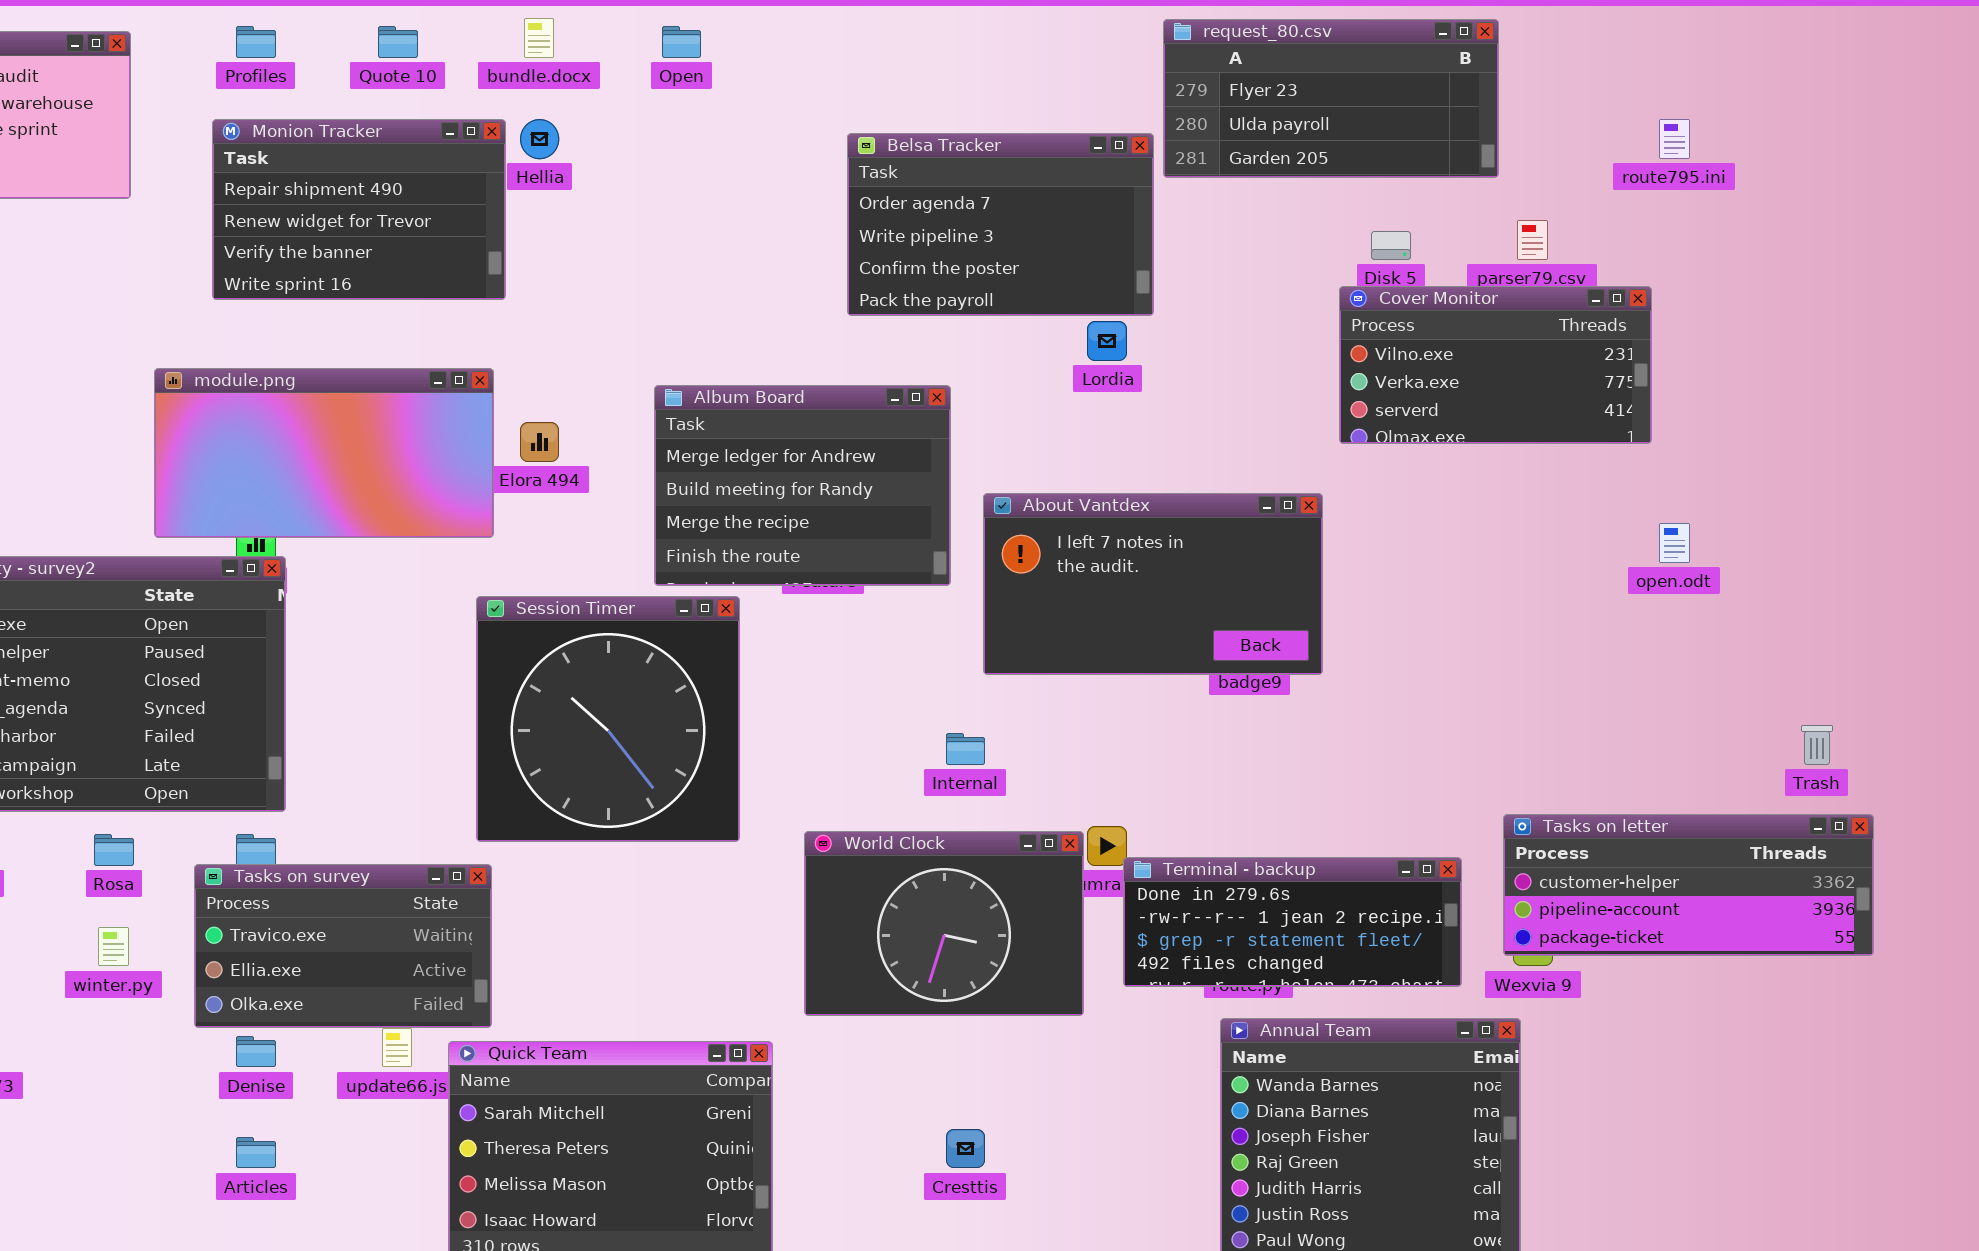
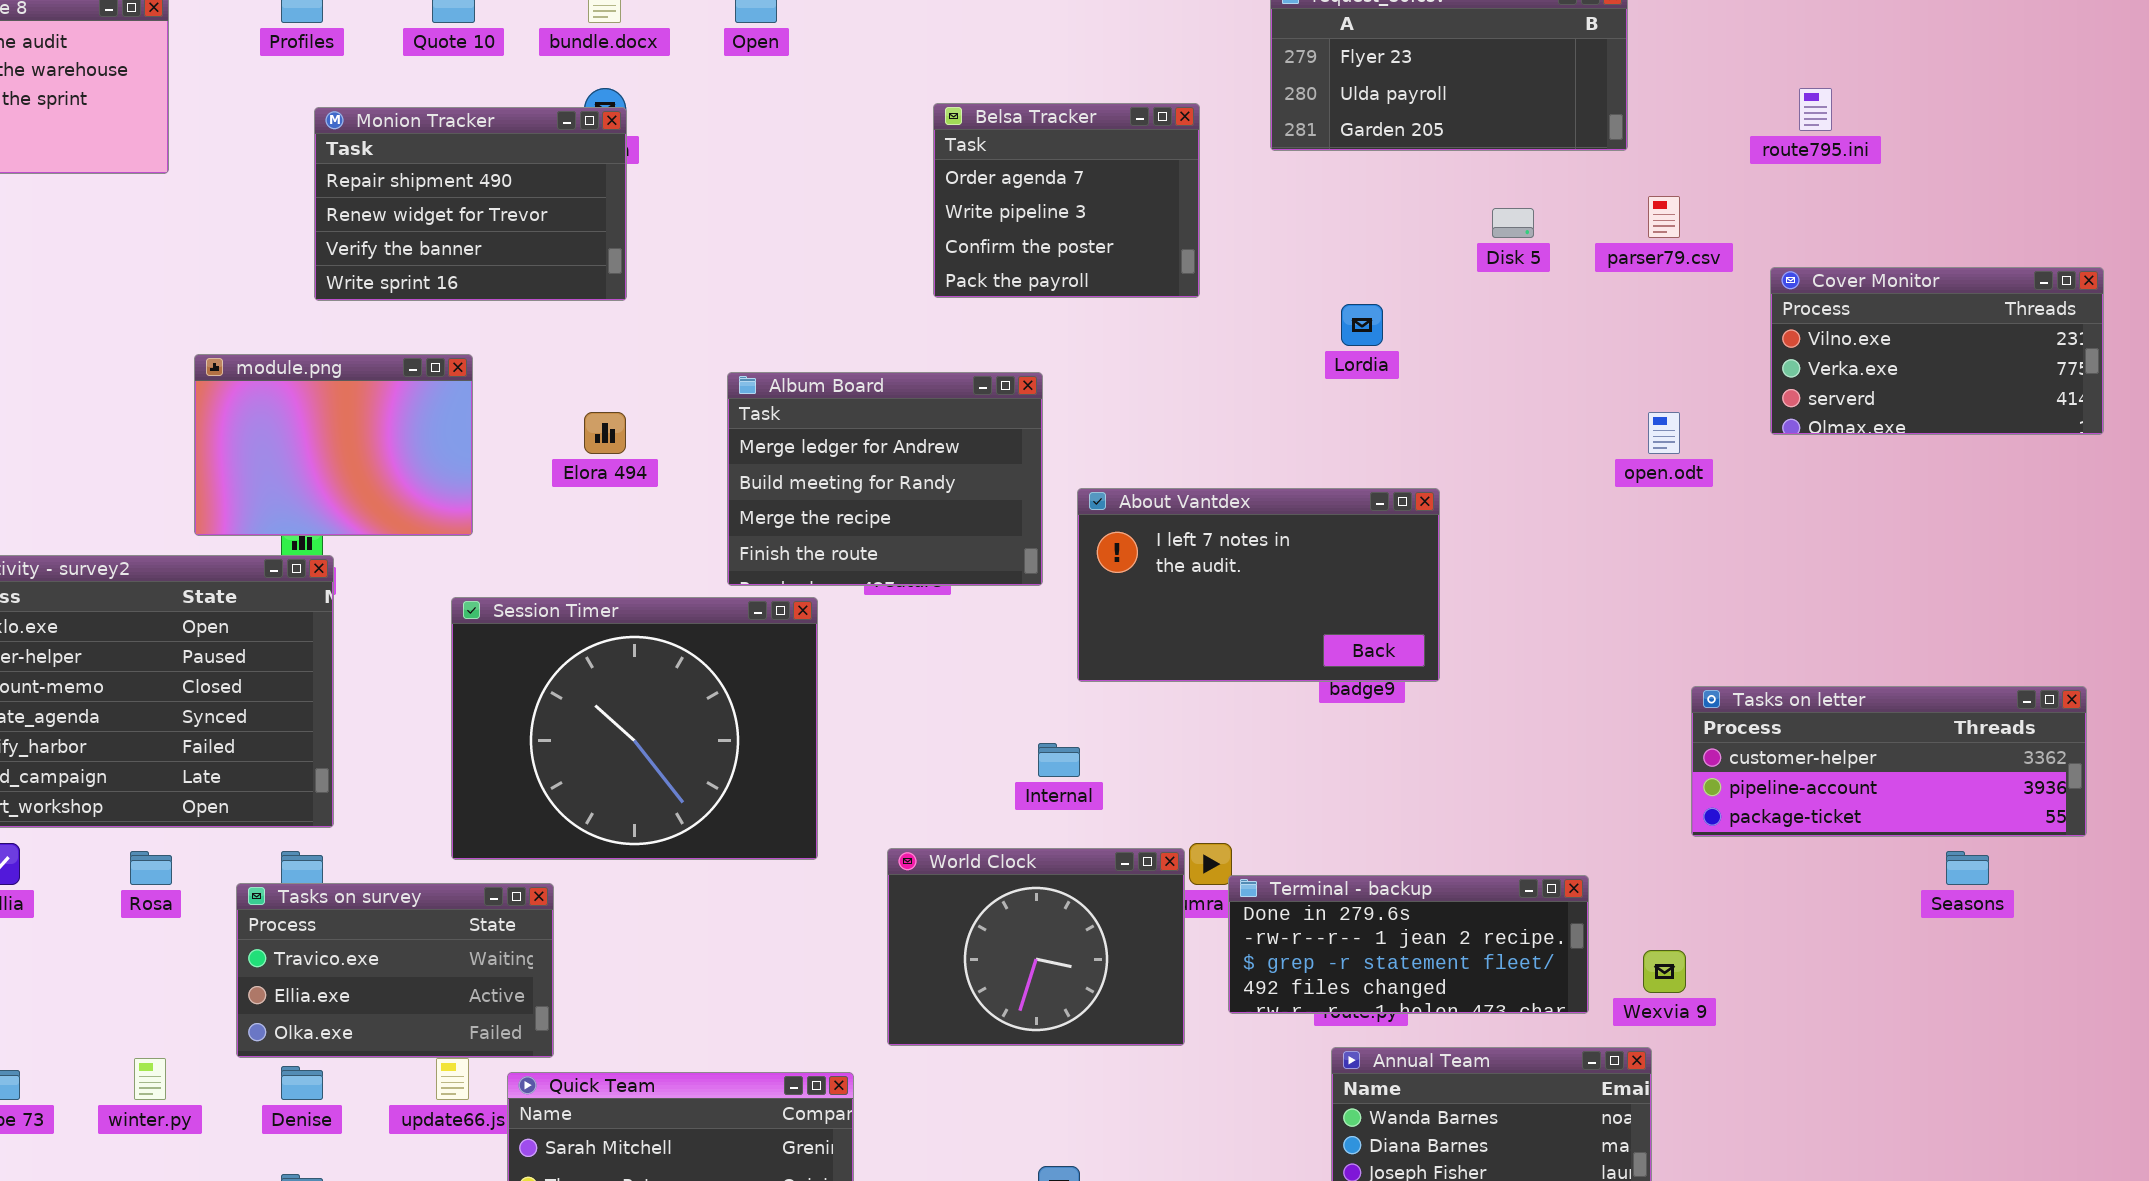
Monion Tracker: [212,119,506,300] -> [314,107,627,301], moved
Belsa Tracker: [847,133,1154,316] -> [933,103,1200,298], resized
Cover Monitor: [1339,286,1652,444] -> [1770,267,2104,435], moved
Lordia: [1087,321,1127,361] -> [1341,304,1383,346], moved
module.png: [154,368,494,538] -> [194,354,473,536], resized
open.odt: [1659,523,1690,563] -> [1648,412,1680,454], moved
Session Timer: [476,596,740,842] -> [451,597,818,860], resized
Tasks on letter: [1503,814,1874,956] -> [1691,686,2087,837], moved
winter.py: [98,927,129,966] -> [134,1058,166,1100], moved

